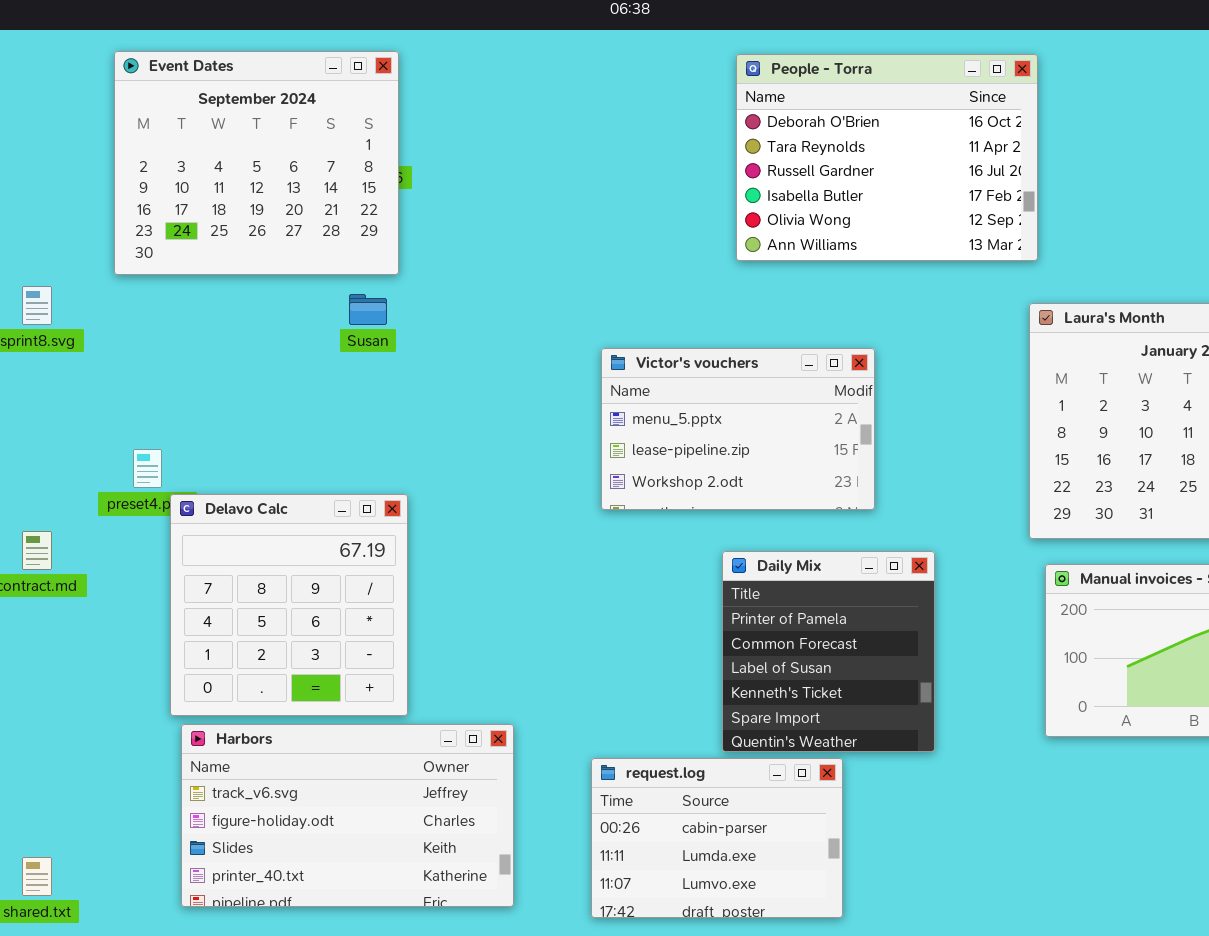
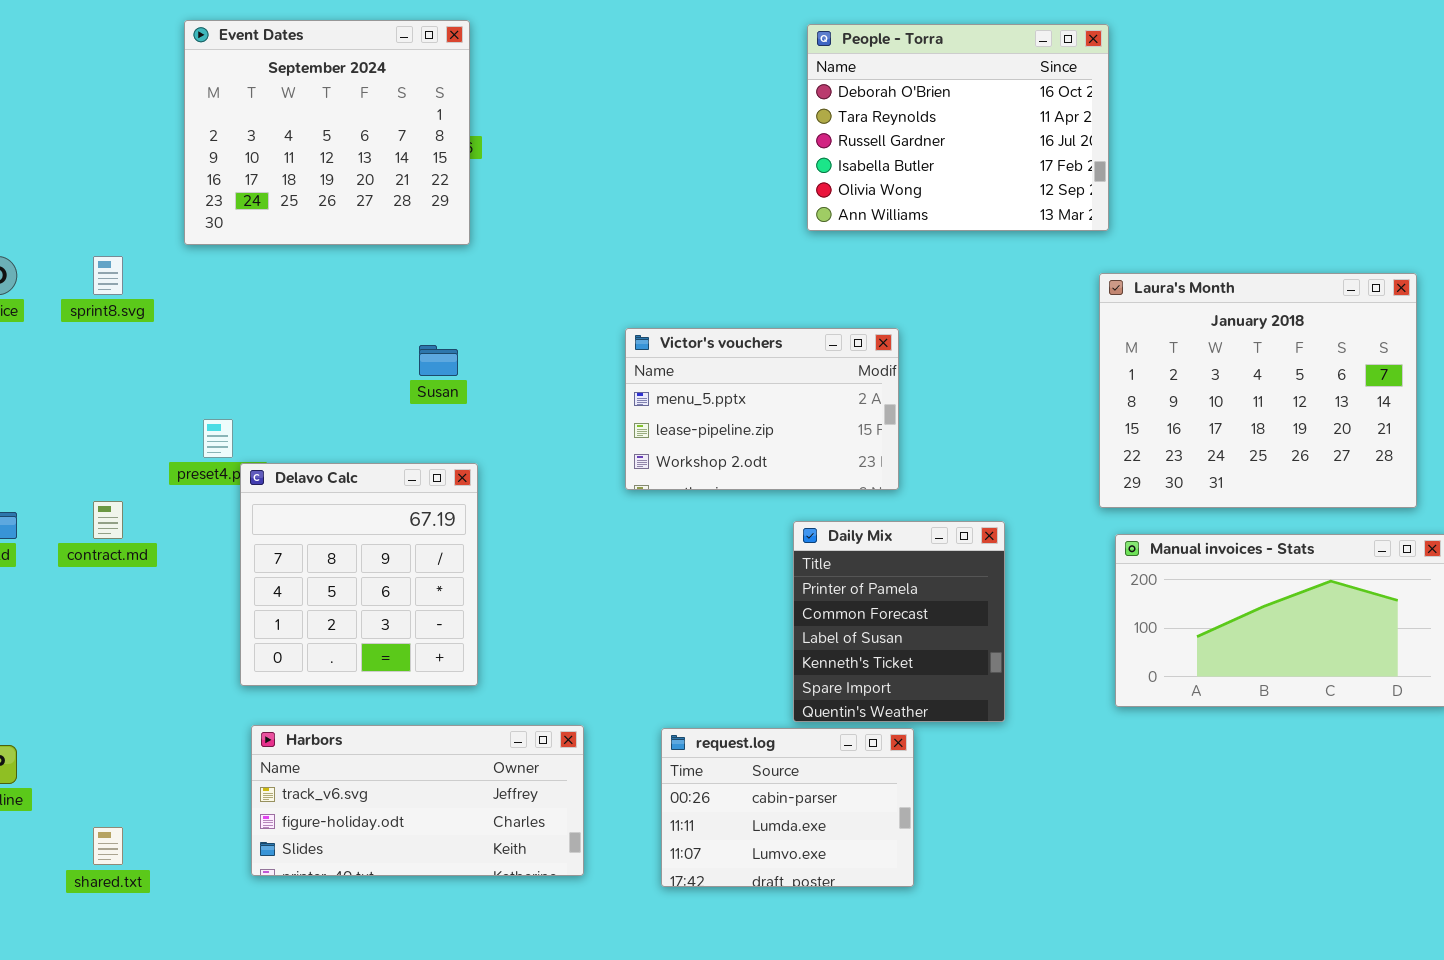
Susan: [349,294,387,325] -> [419,345,458,376], moved
Victor's vouchers: [601,348,875,510] -> [625,328,899,490], moved
Harbors: [181,724,514,907] -> [251,725,584,876], resized

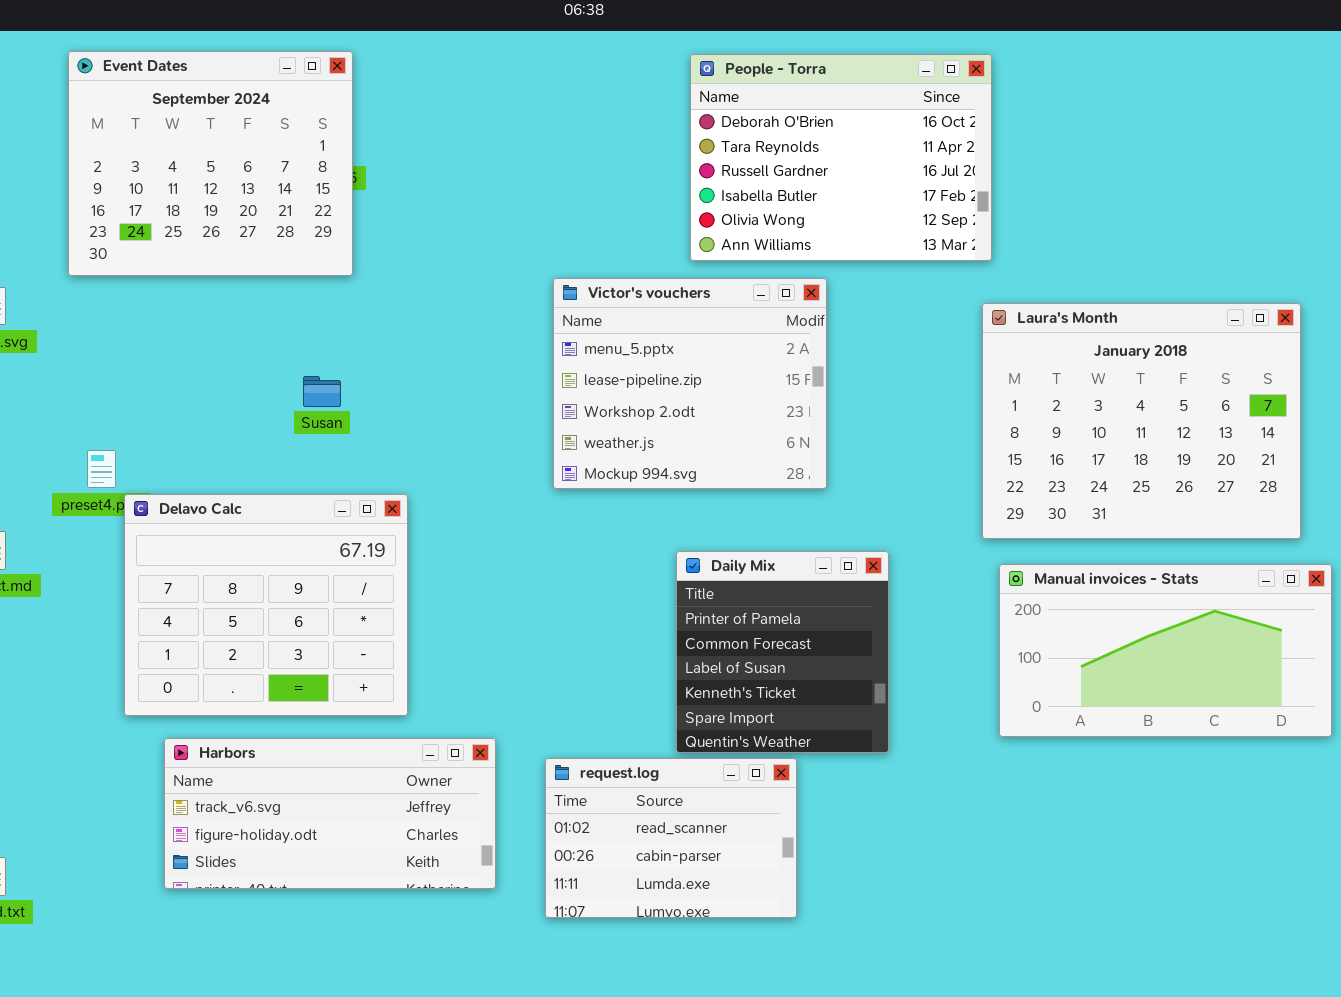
Victor's vouchers: [625,328,899,490] -> [553,278,827,489], moved, resized
Delavo Calc: [240,463,478,686] -> [124,494,408,716], resized
Harbors: [251,725,584,876] -> [164,738,496,889], moved
request.log: [661,728,914,887] -> [545,758,797,918], scrolled up 1 row

